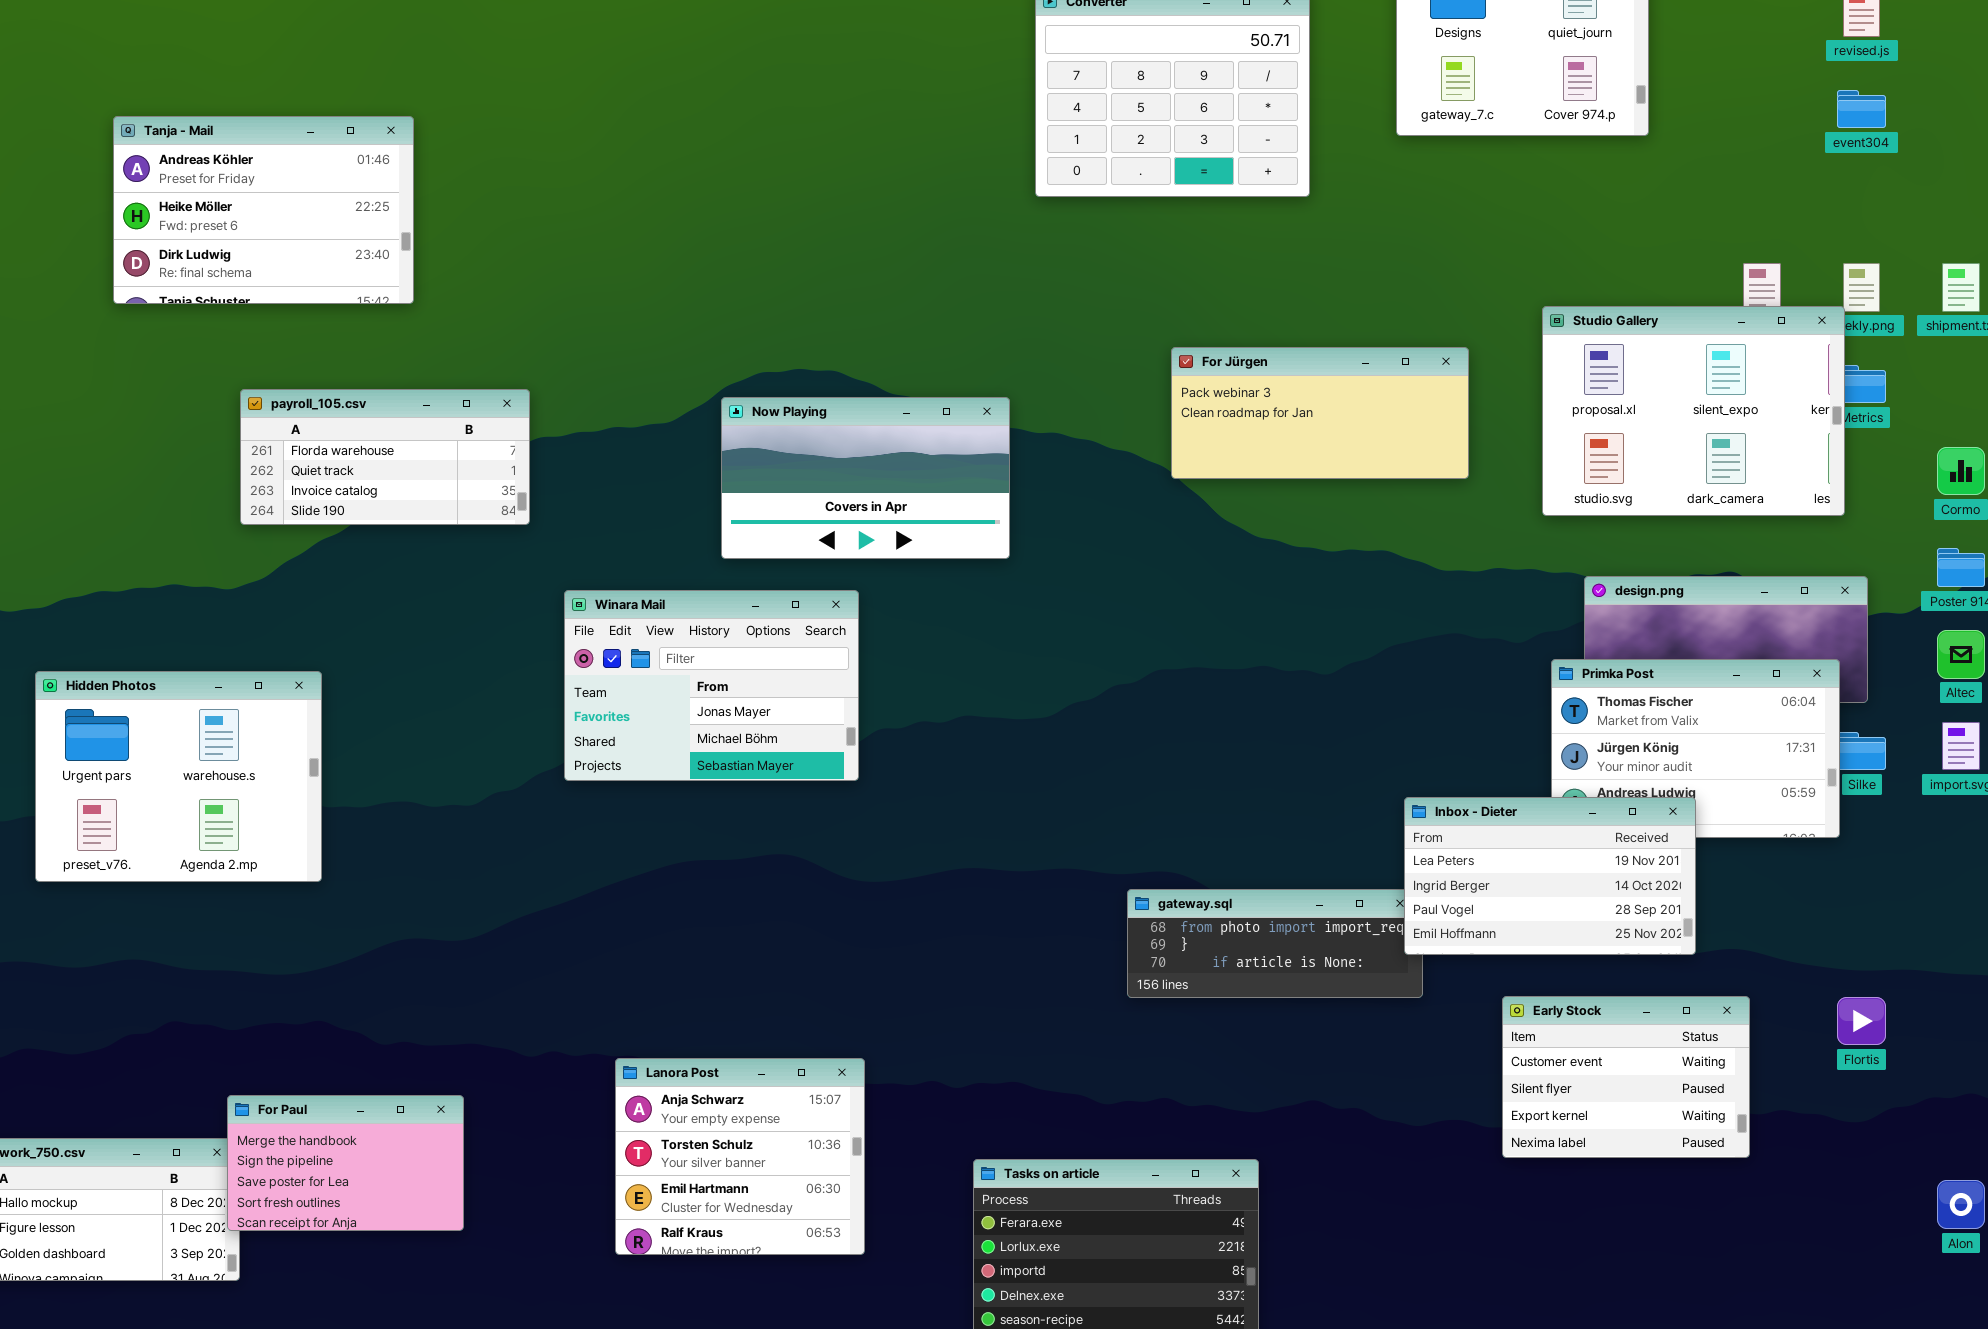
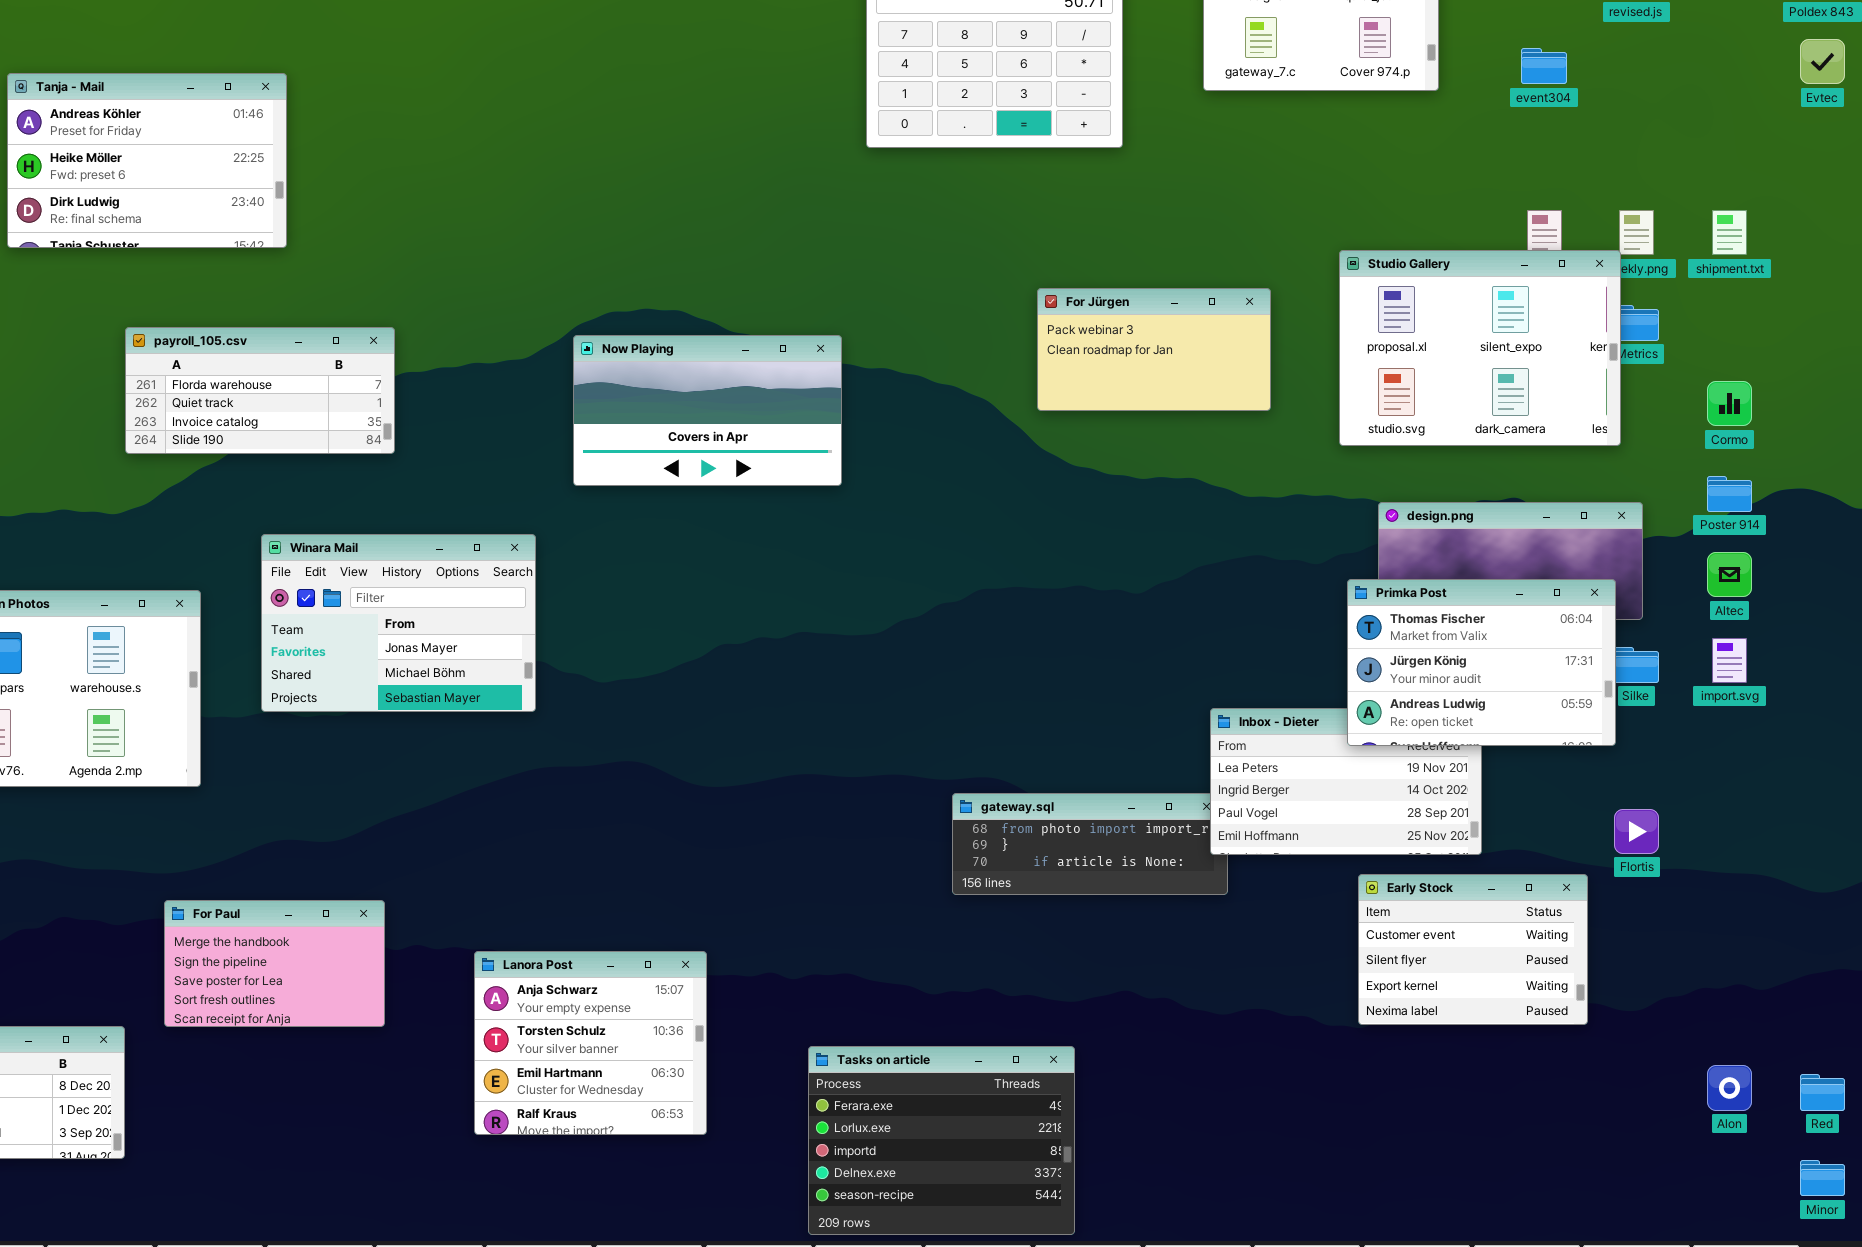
event304: [1837,90,1886,128] -> [1521,48,1567,84], moved
For Jürgen: [1171,347,1469,479] -> [1037,288,1271,411], resized
Winara Mail: [564,590,859,781] -> [261,534,536,712], moved
Primka Post: [1551,659,1840,838] -> [1347,579,1616,746], raised
Early Stock: [1502,996,1750,1158] -> [1358,874,1588,1025], moved
Flortis: [1837,997,1886,1045] -> [1614,809,1659,854], moved
For Paul: [227,1095,464,1231] -> [164,900,385,1027], moved

